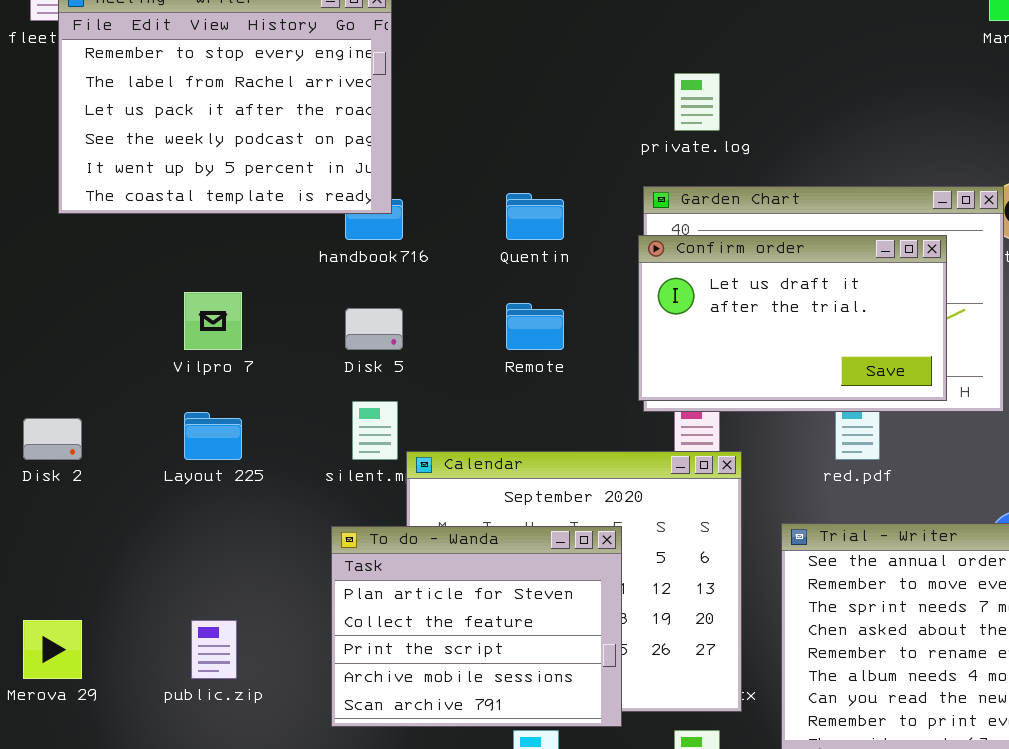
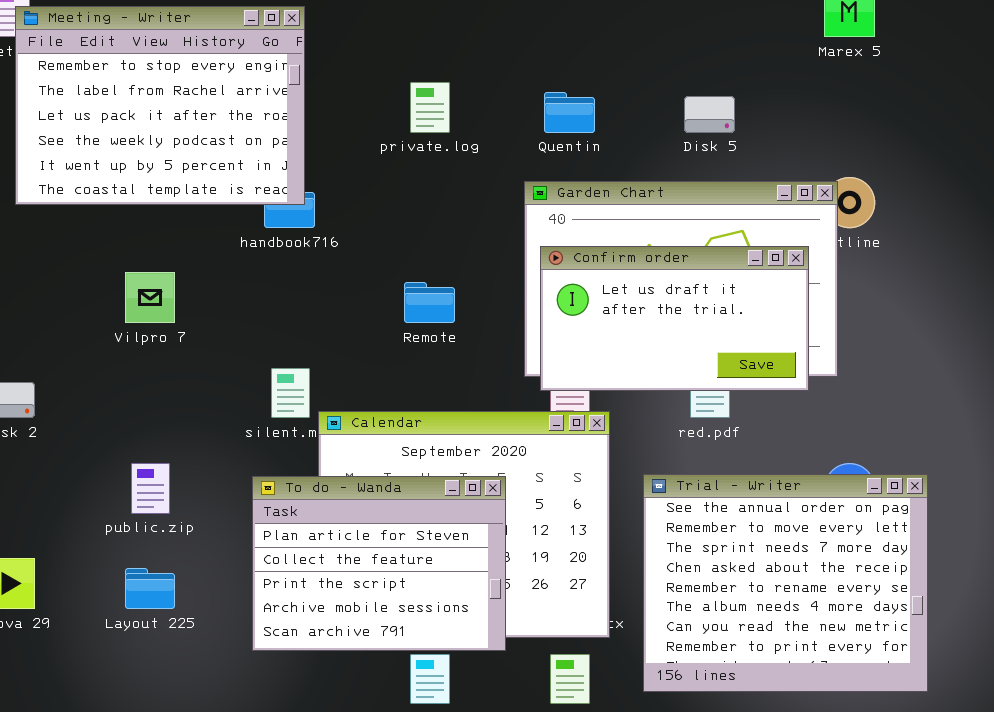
private.log: [674,73,720,131] -> [410,82,450,133], moved
Quentin: [506,193,564,240] -> [544,92,595,133], moved
Confirm order: [638,235,947,401] -> [540,246,809,391], moved
Disk 5: [345,308,403,350] -> [684,96,735,133], moved
Layout 225: [184,412,242,460] -> [125,568,175,609], moved
public.zip: [191,620,237,679] -> [131,463,170,514], moved

